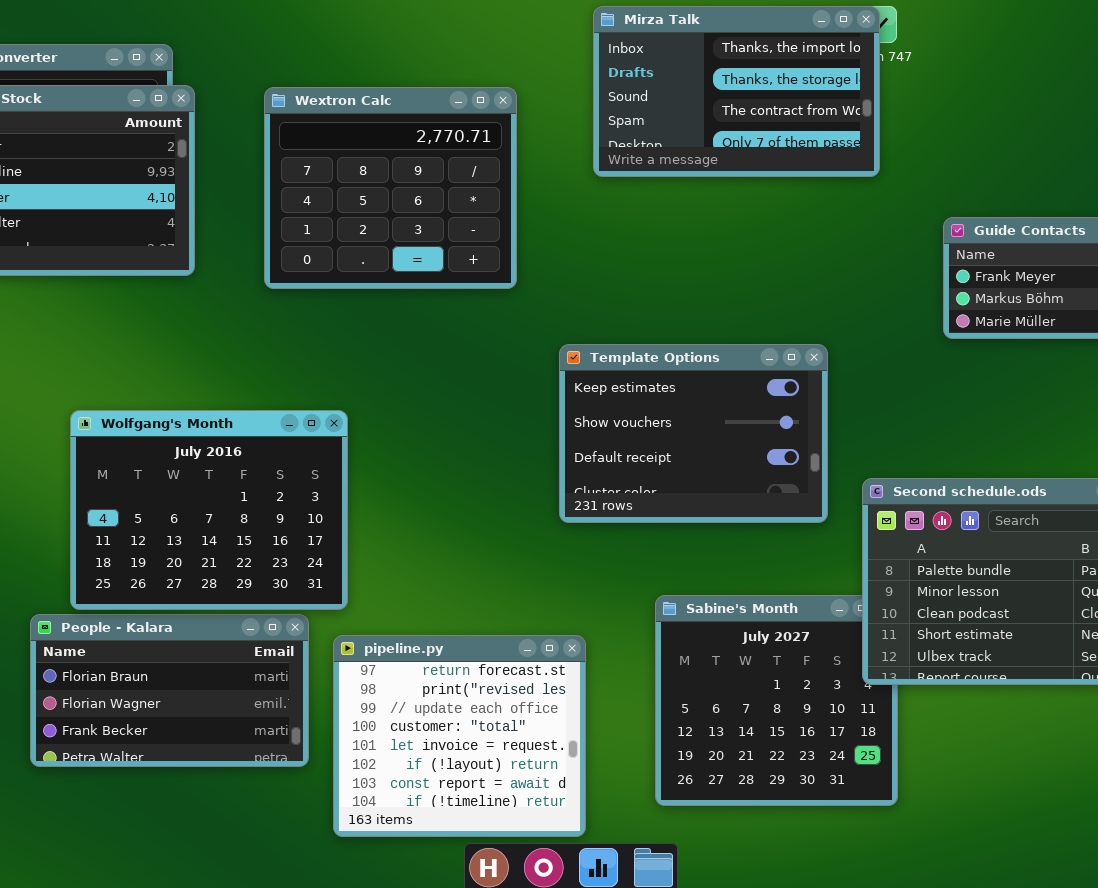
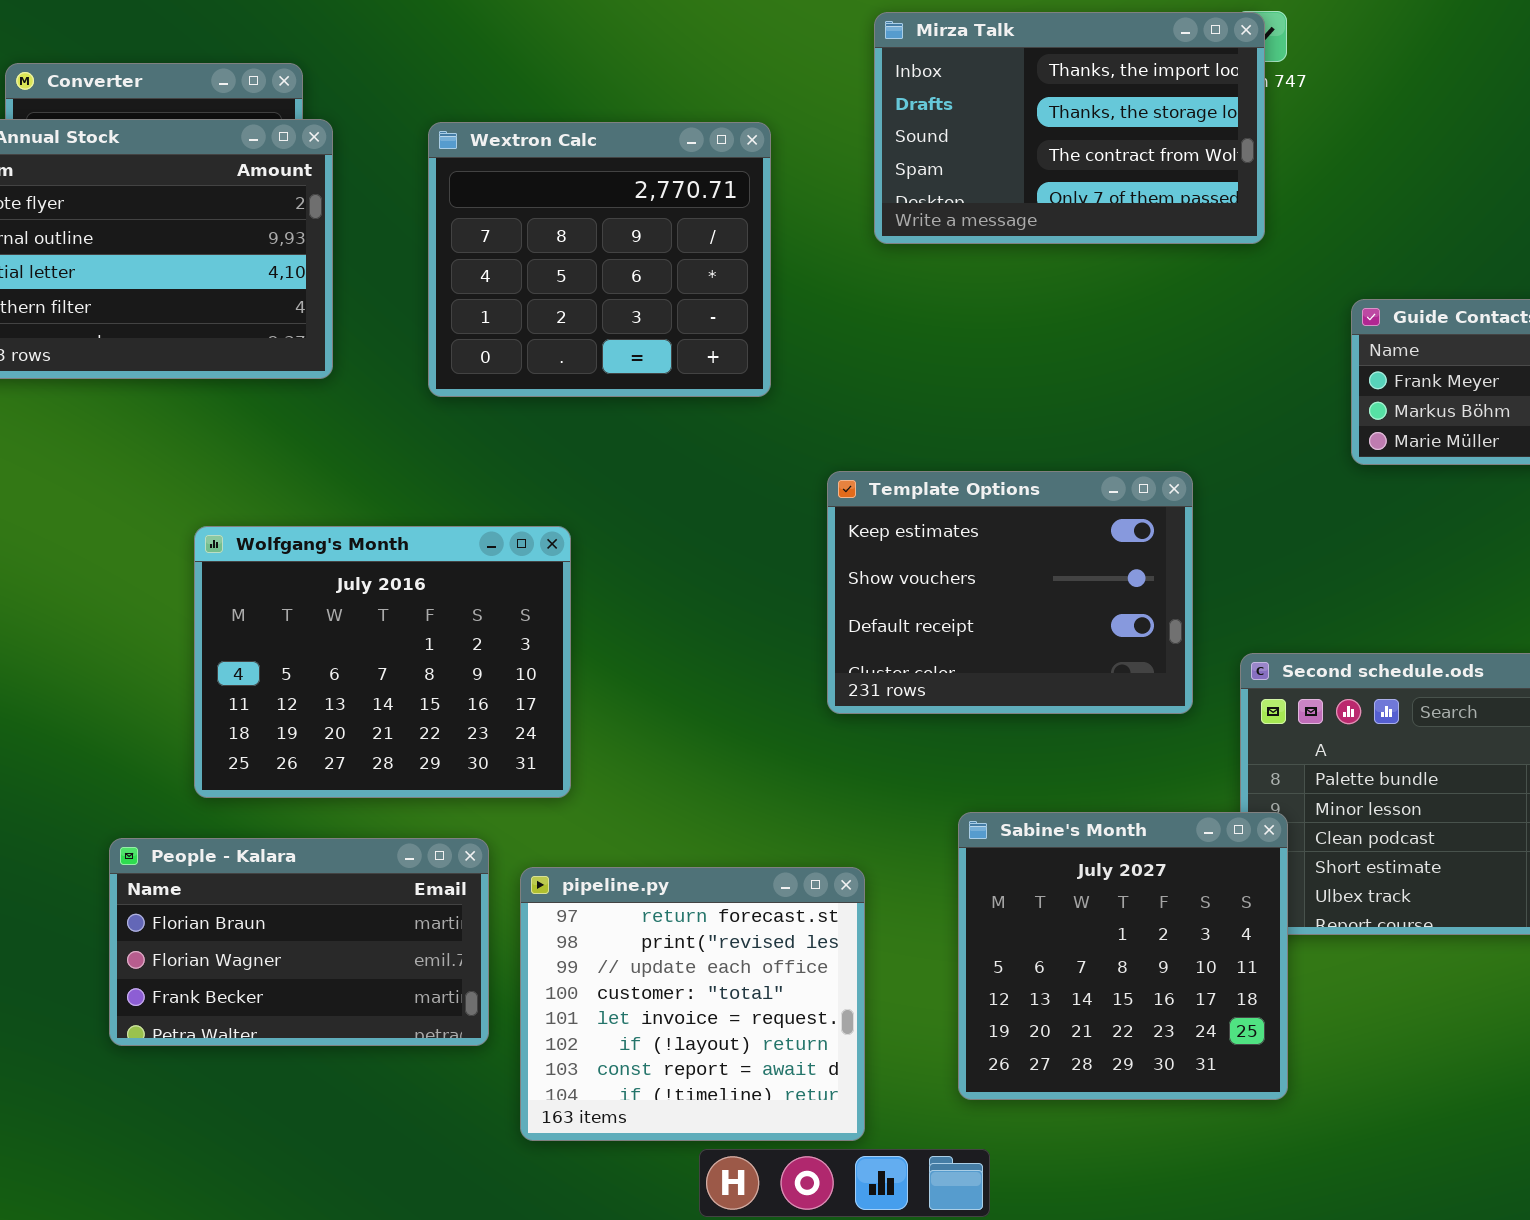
Wolfgang's Month: [70,410,348,610] -> [194,526,571,798], moved
Sabine's Month: [655,595,898,806] -> [958,812,1288,1100], raised

